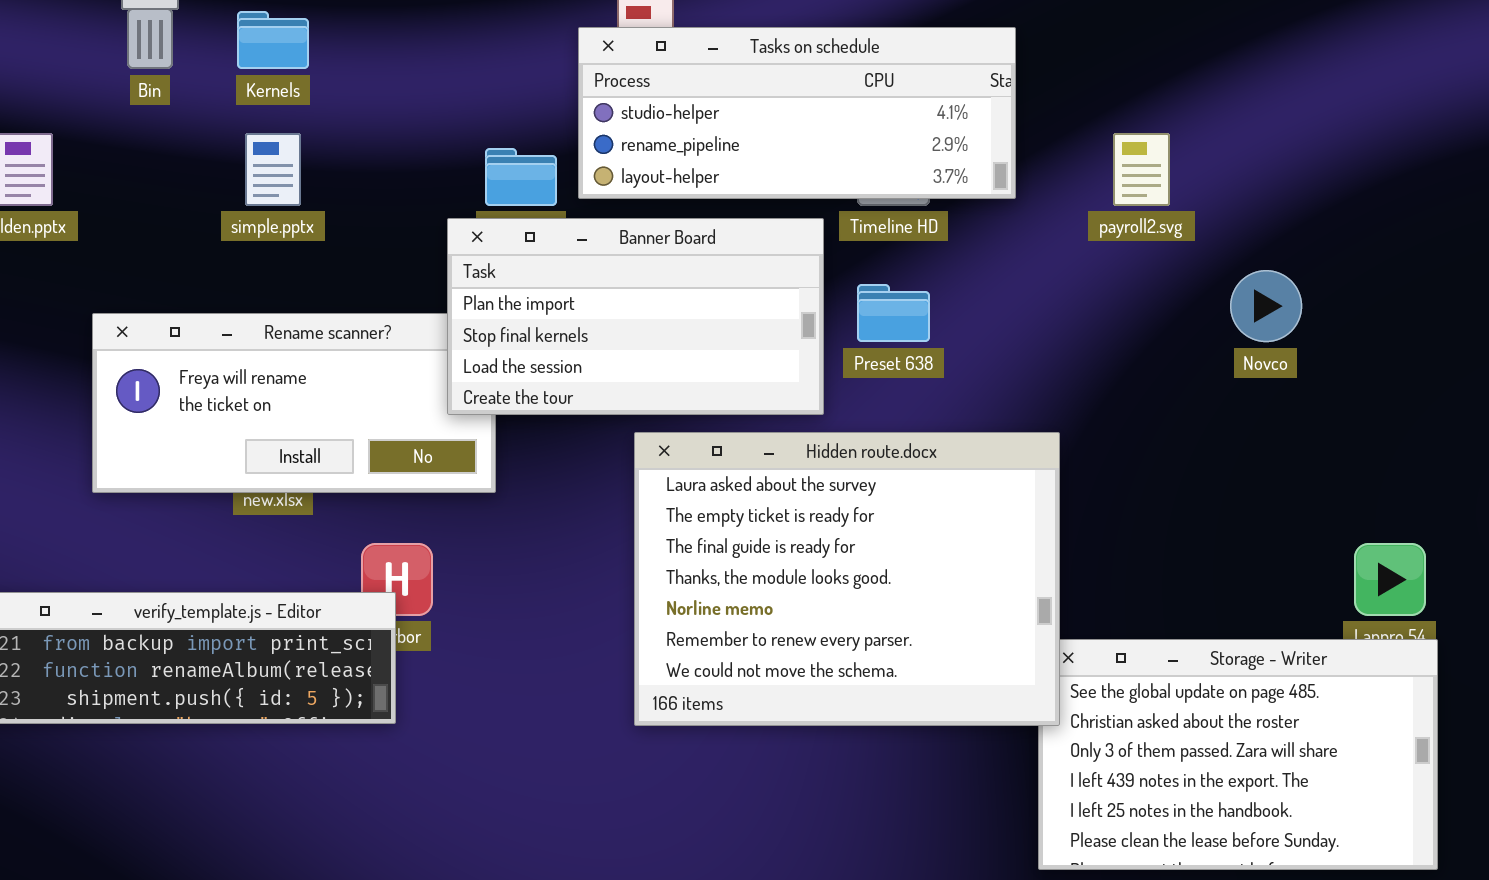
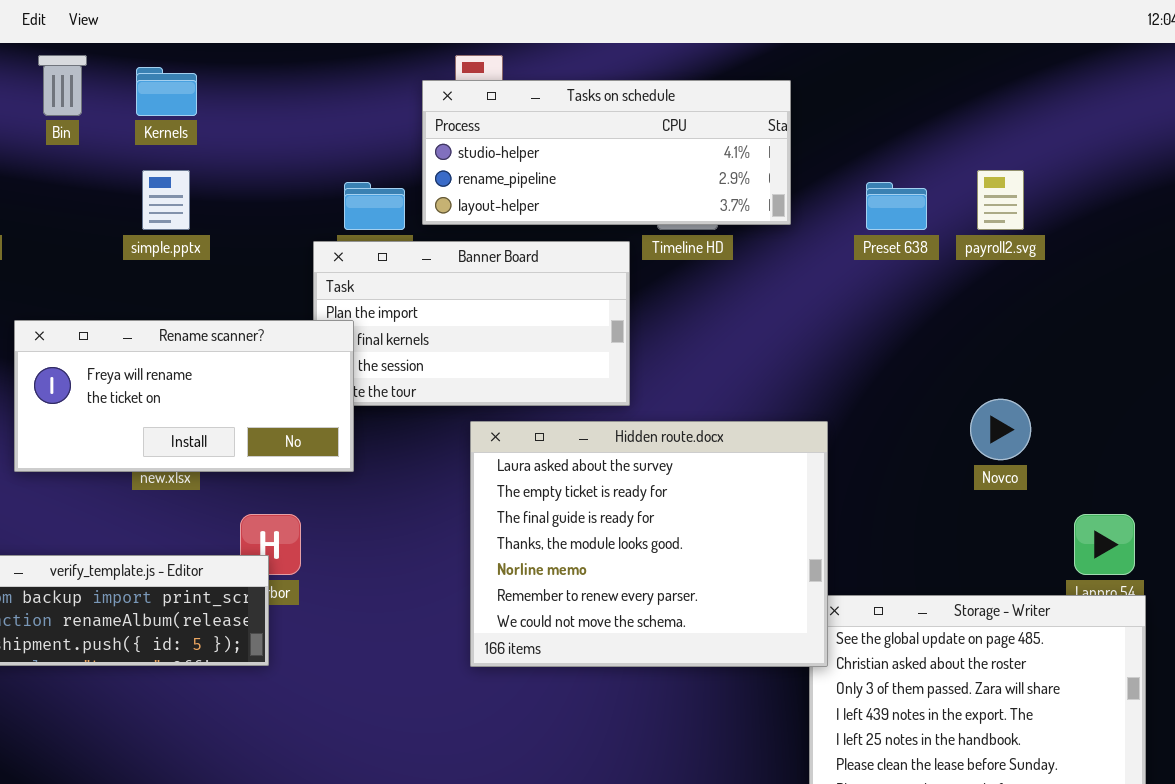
payroll2.svg: [1113,133,1170,206] -> [977,170,1024,230], moved
Novco: [1230,270,1302,342] -> [970,399,1031,460], moved
Preset 638: [857,284,930,342] -> [866,182,927,230], moved
Rename scanner?: [92,313,496,493] -> [14,320,354,472], raised

